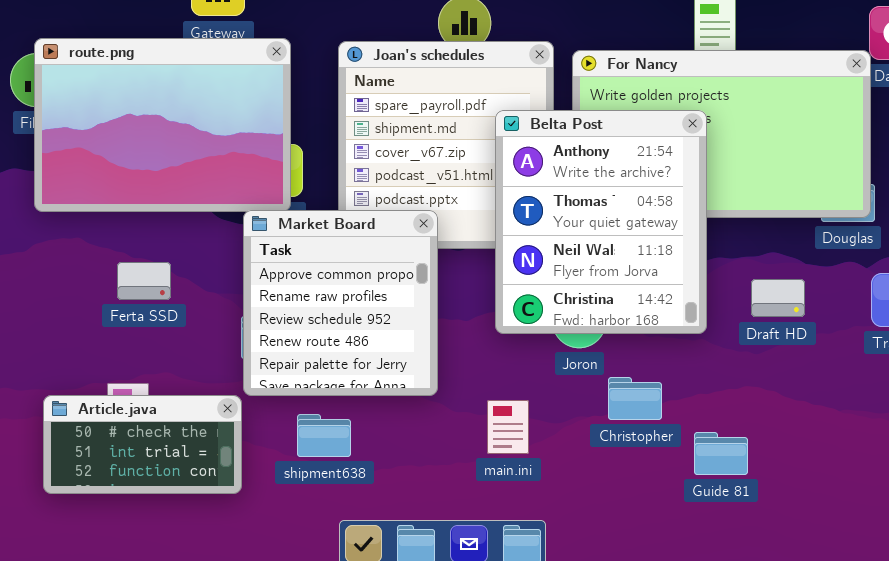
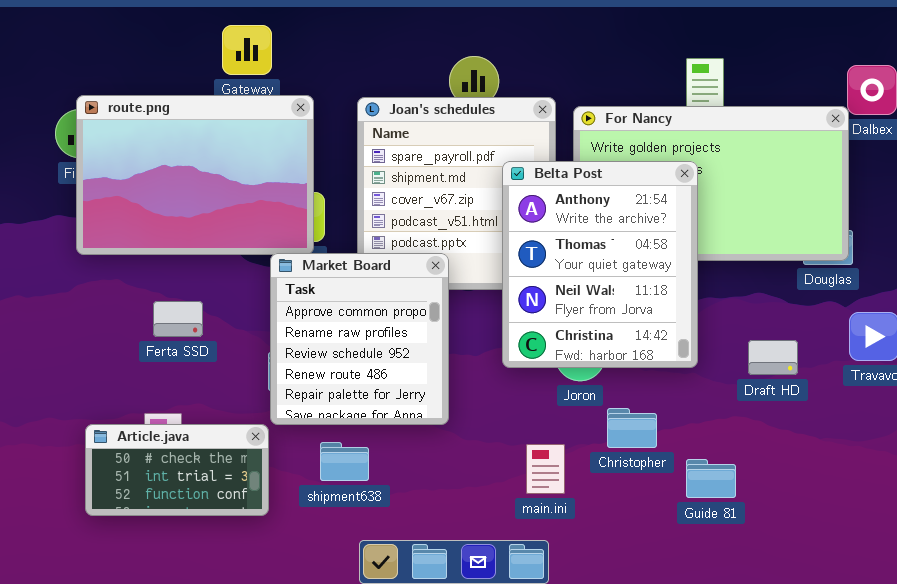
Draft HD: [751,279,805,317] -> [748,340,798,375], moved
main.ini: [487,400,529,454] -> [526,444,565,494], moved

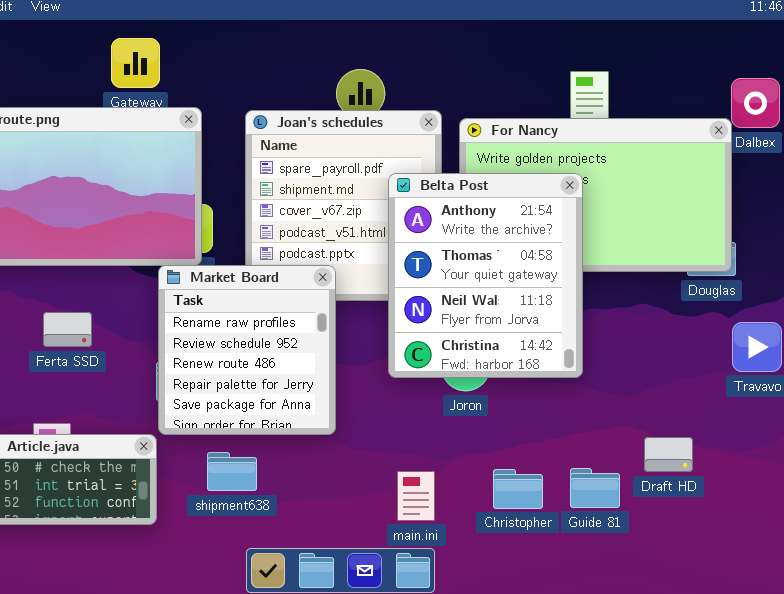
Market Board: [270,253,449,425] -> [158,265,336,435], scrolled down 1 row
Draft HD: [748,340,798,375] -> [644,437,693,472], moved
Christopher: [607,408,657,448] -> [493,469,543,509], moved
main.ini: [526,444,565,494] -> [397,471,435,521], moved

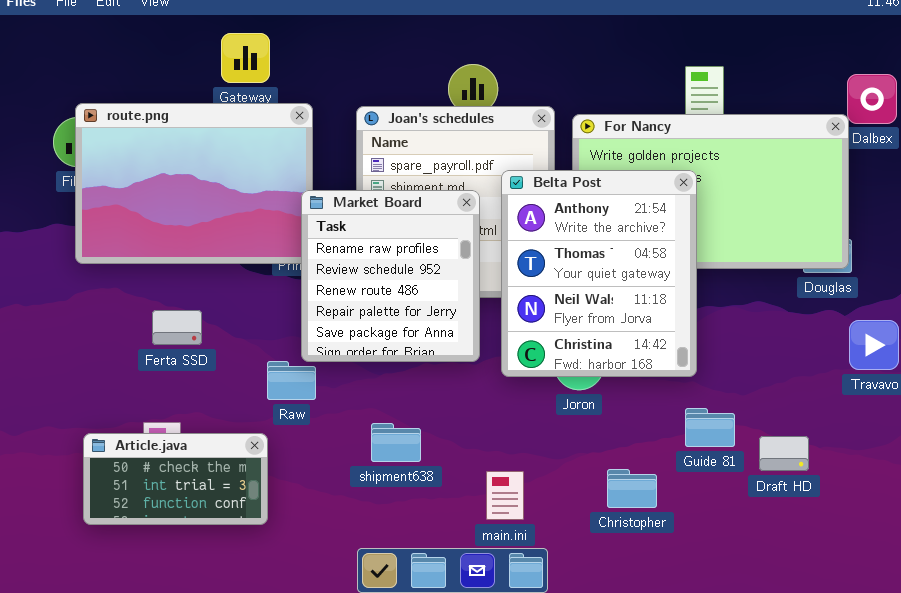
Market Board: [158,265,336,435] -> [301,190,480,362], moved
shipment638: [207,452,257,491] -> [371,423,421,462], moved
Guide 81: [570,468,620,508] -> [685,408,735,447], moved
main.ini: [397,471,435,521] -> [486,471,524,520], moved

